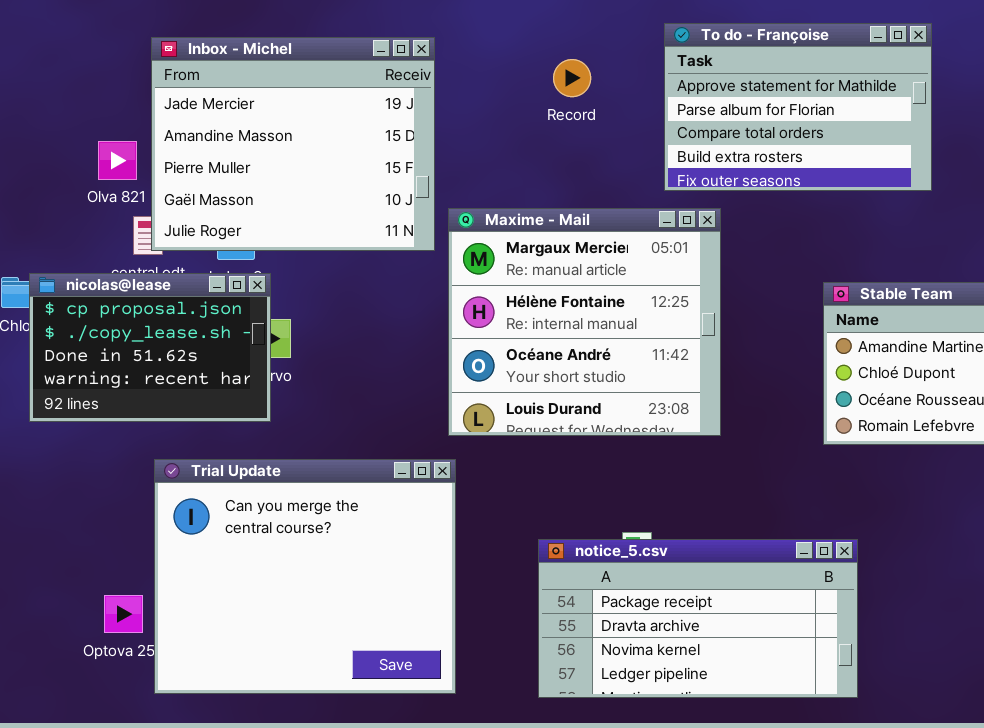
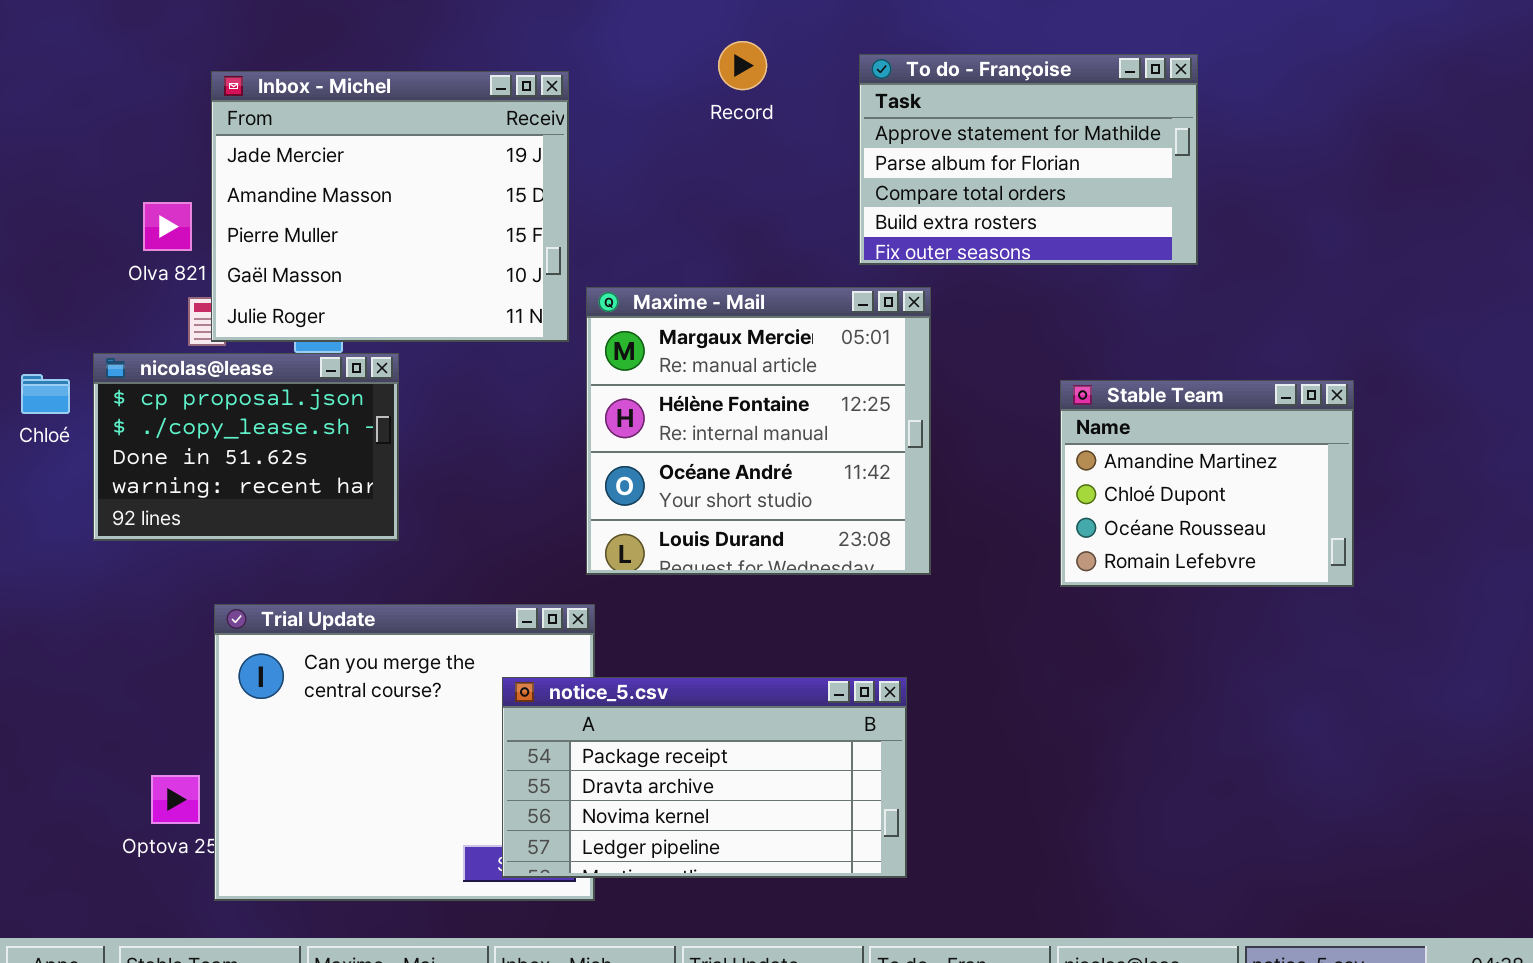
Record: [553,59,591,97] -> [718,41,767,90], moved
nicolas@lease: [29,273,271,422] -> [93,353,399,541], moved
notice_5.csv: [538,539,858,698] -> [502,677,907,878], moved

